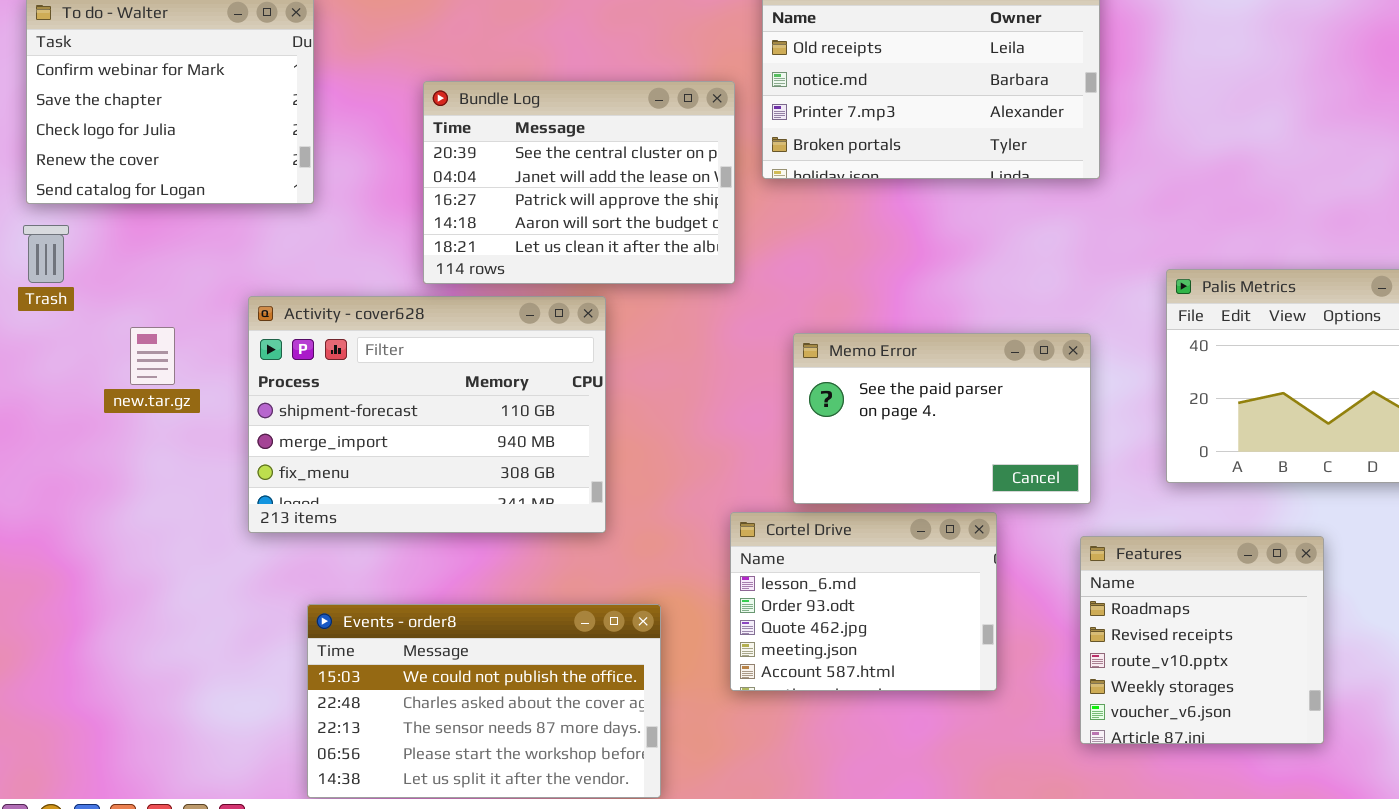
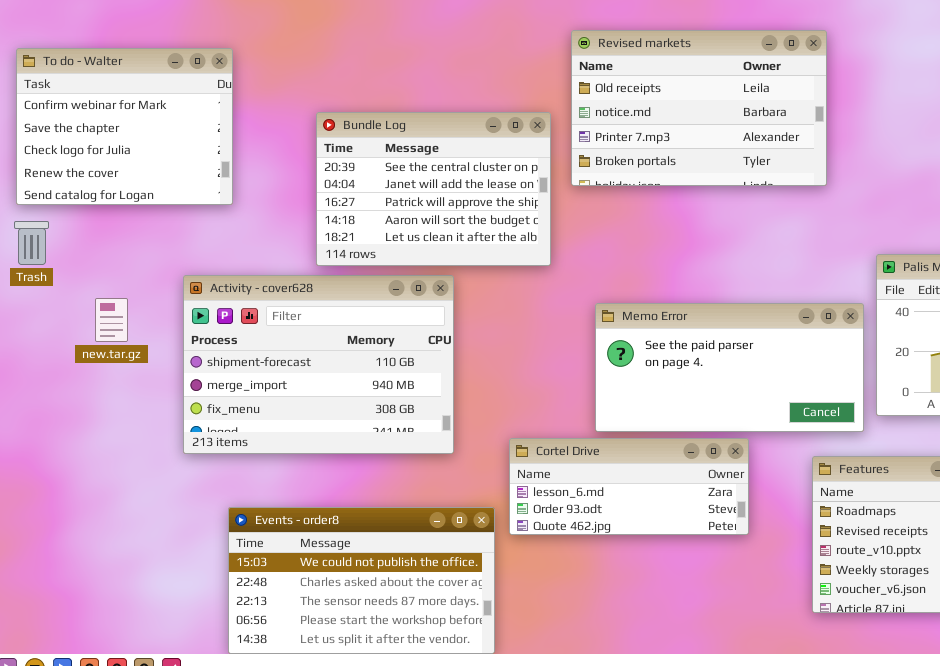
Memo Error: [793,333,1091,504] -> [595,303,864,432], resized
Cortel Drive: [730,512,997,691] -> [509,438,749,535], resized

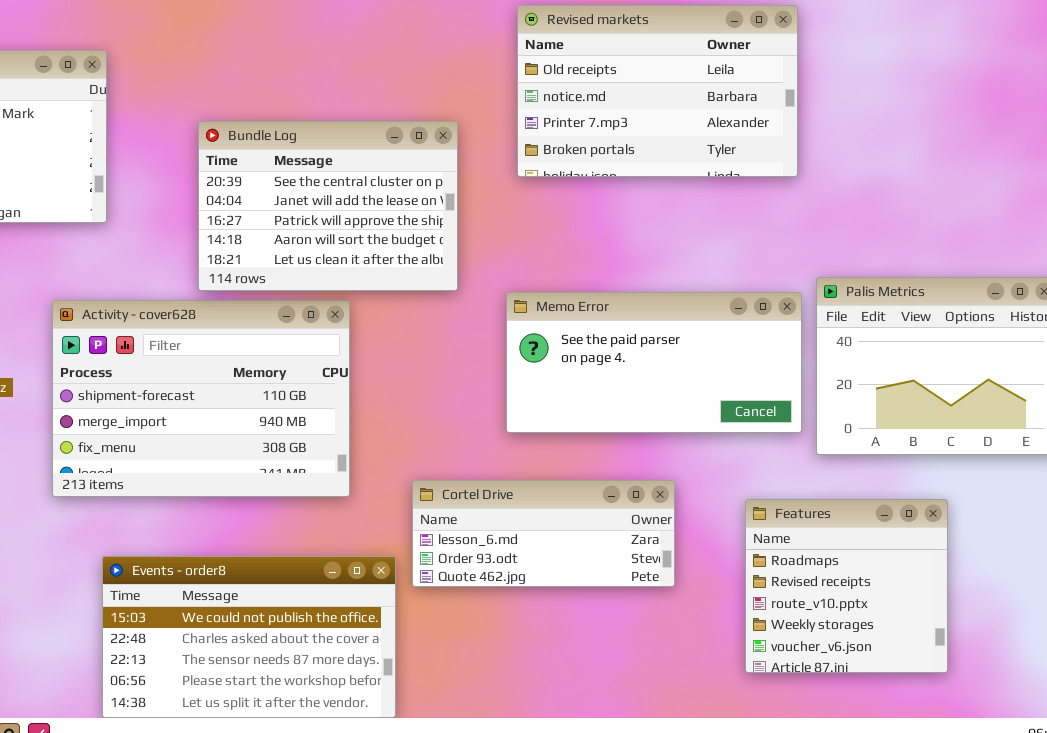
Revised markets: [571,30,827,186] -> [517,5,798,177], moved
Memo Error: [595,303,864,432] -> [506,292,802,433], moved

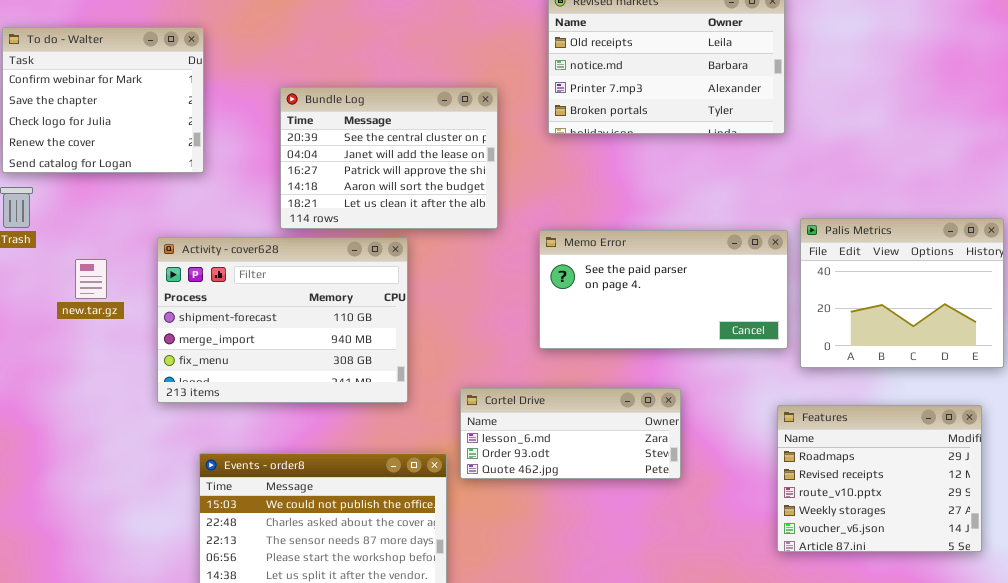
Features: [745,499,948,673] -> [777,405,982,552], moved, resized

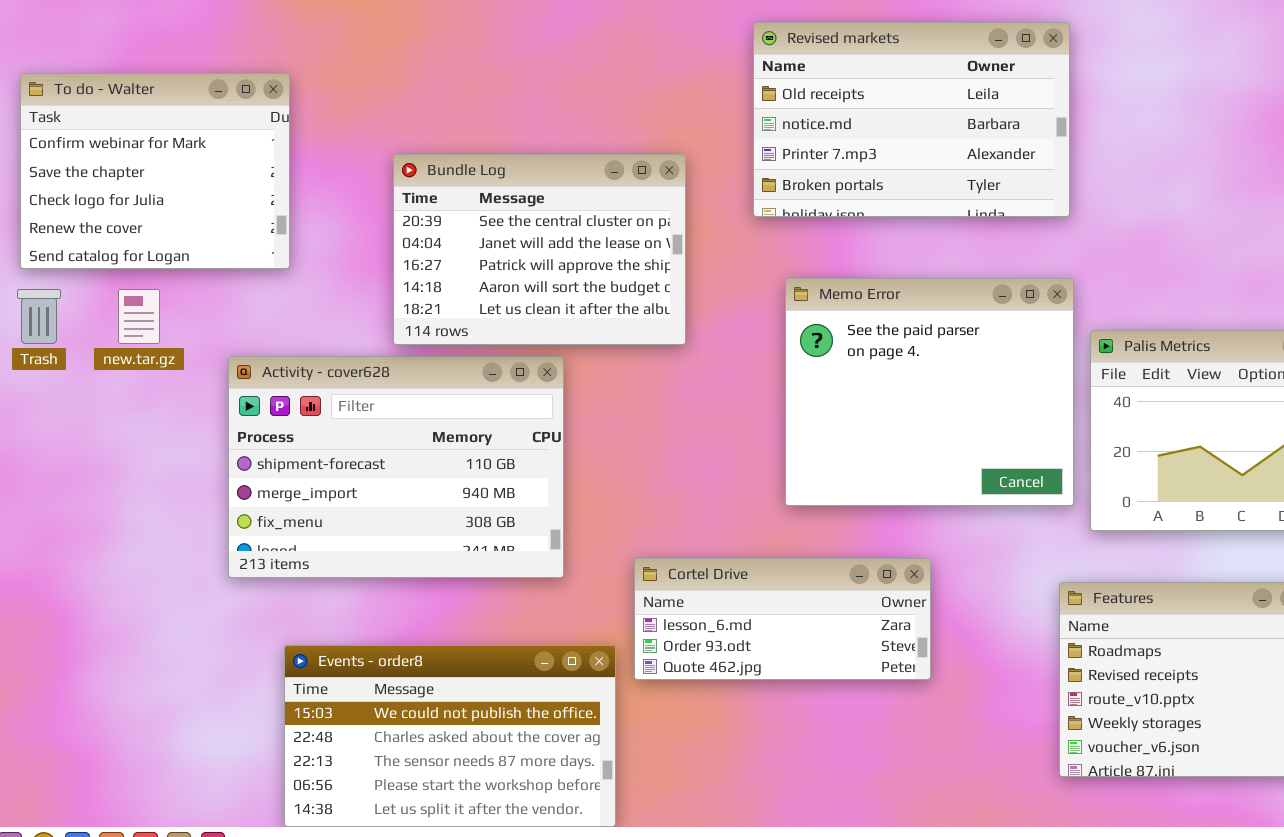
Memo Error: [539,230,788,349] -> [785,278,1074,506], resized
new.tar.gz: [75,259,107,299] -> [118,289,160,344], moved

